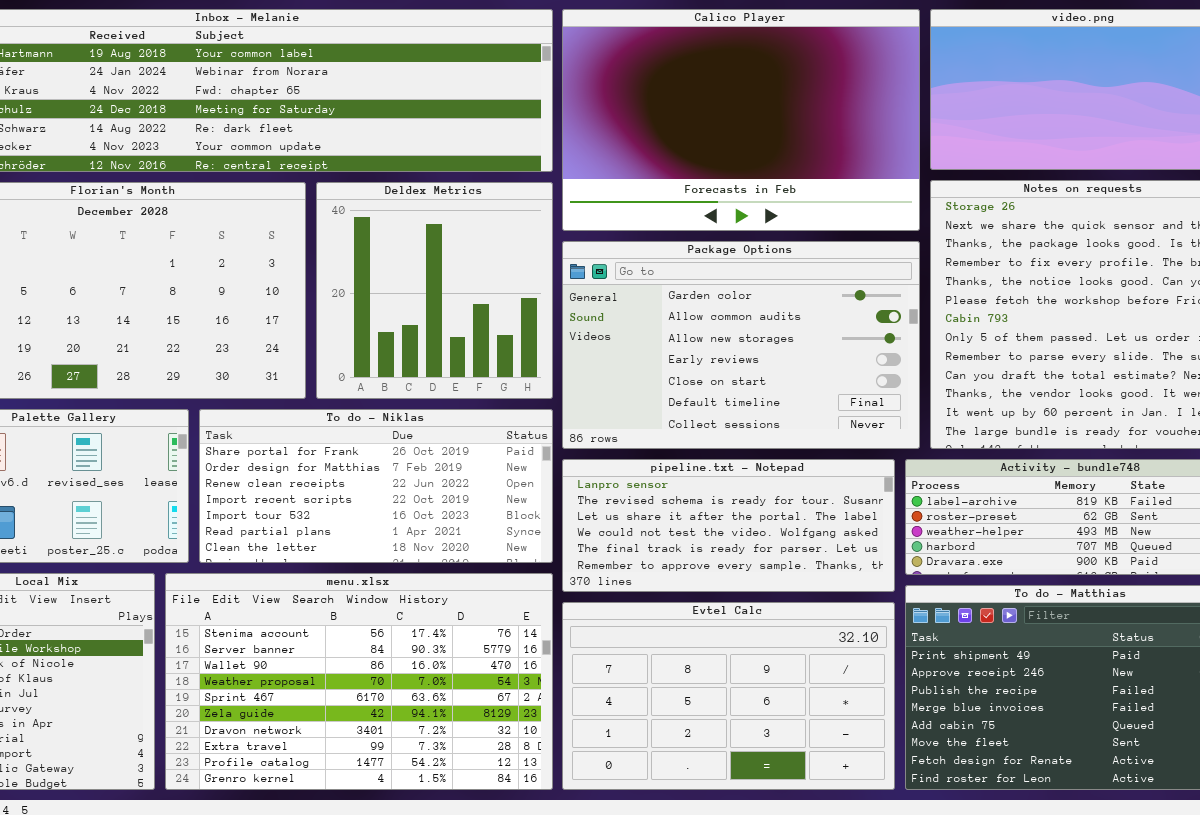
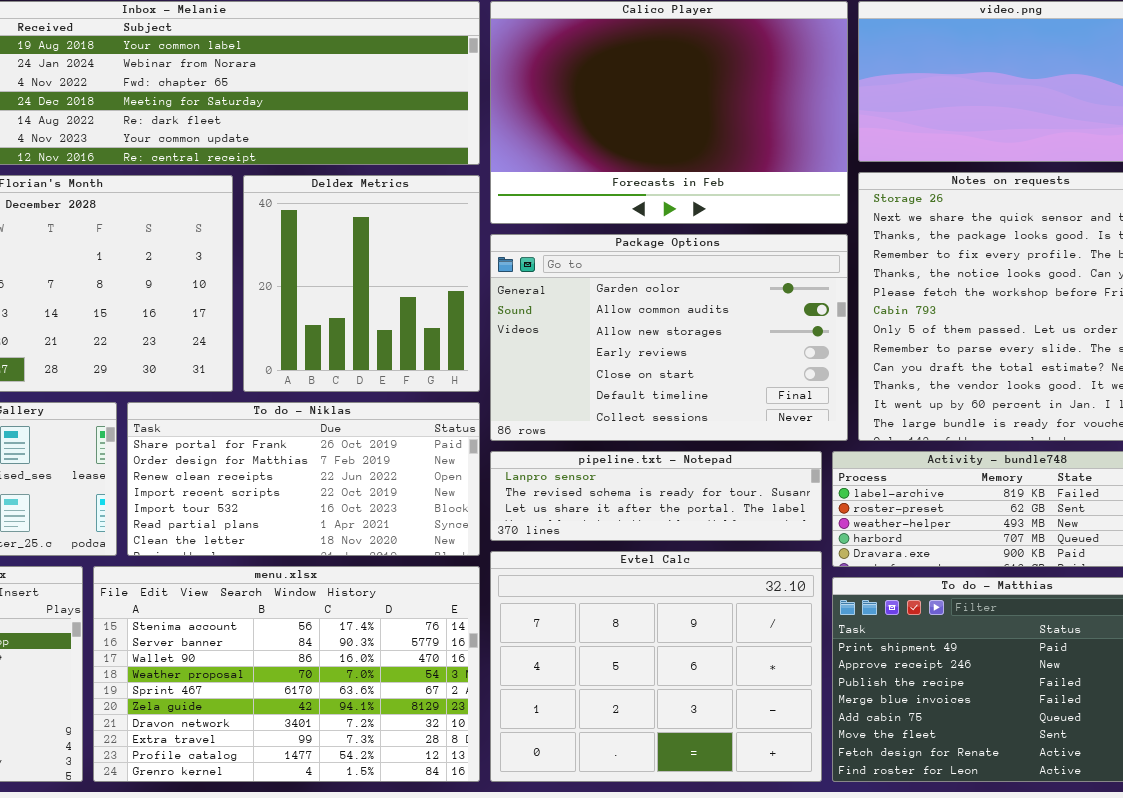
pipeline.txt - Notepad: [562,459,895,592] -> [490,451,822,541], resized
Evtel Calc: [562,602,895,790] -> [490,551,822,782], resized

